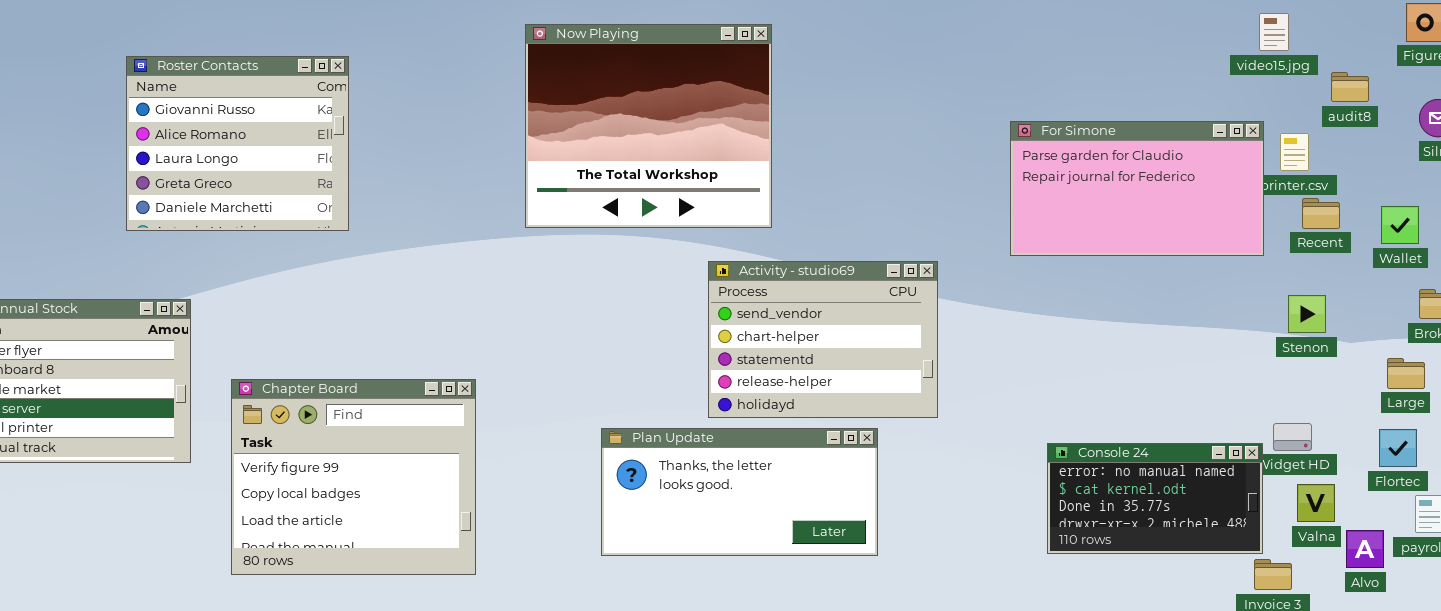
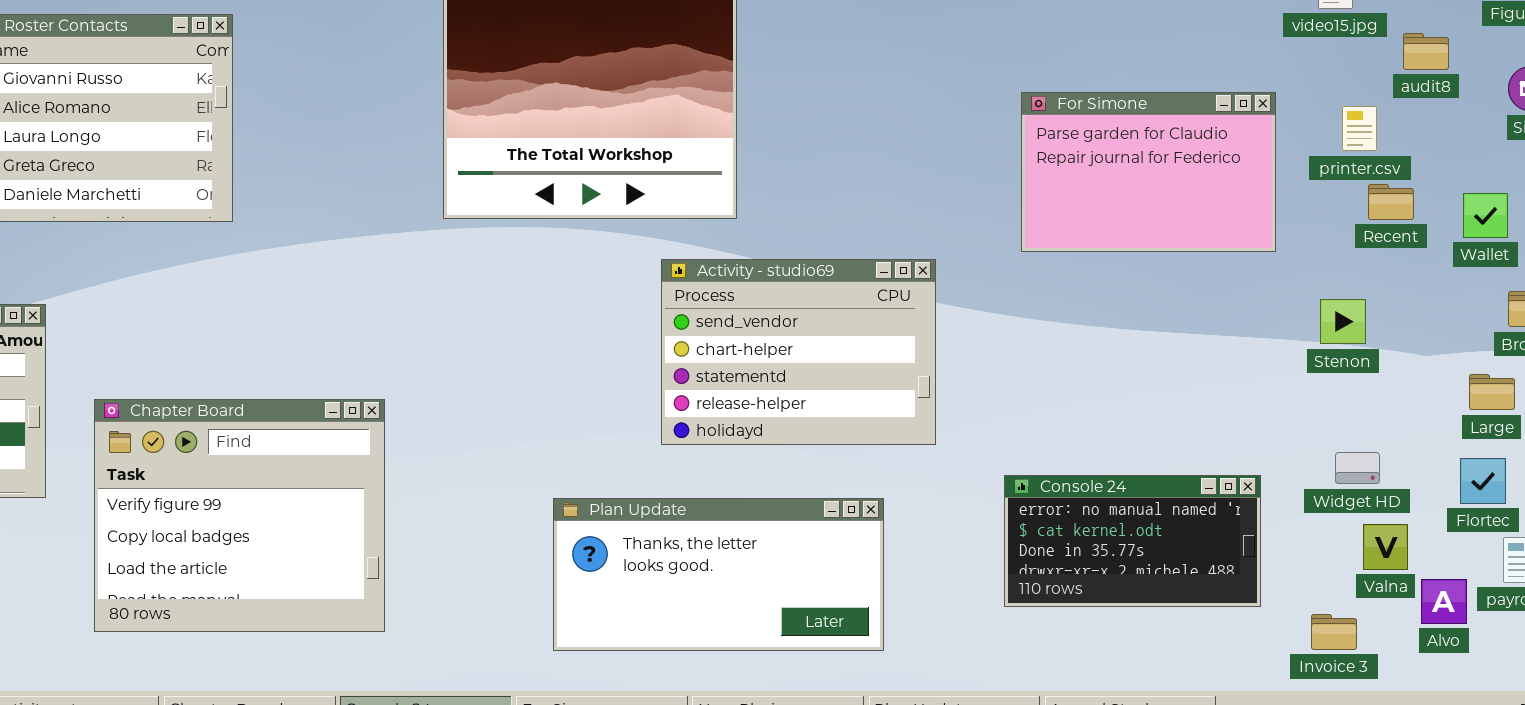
For Simone: [1010,121,1264,256] -> [1021,92,1276,252], resized
Stenon: [1288,295,1326,333] -> [1320,299,1366,344], moved
Plan Update: [601,428,878,556] -> [553,498,884,651], moved
Console 24: [1047,443,1263,554] -> [1004,475,1261,607], moved

